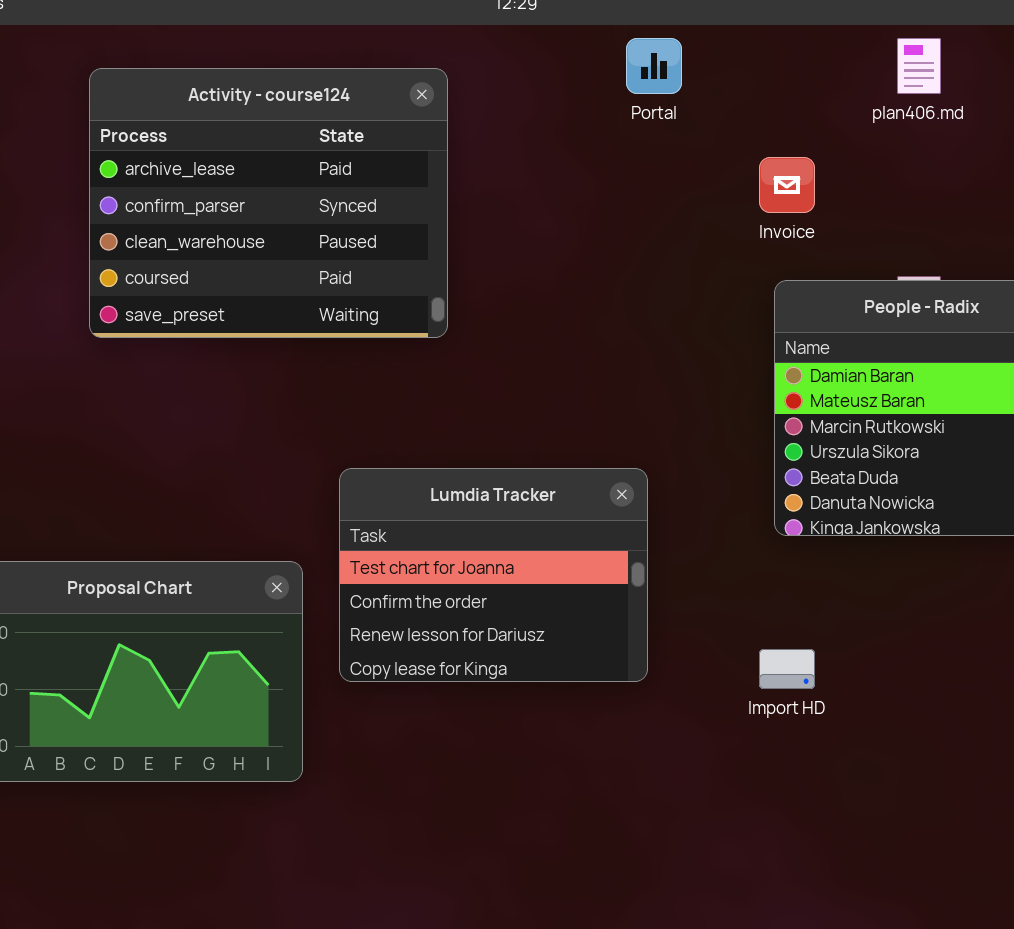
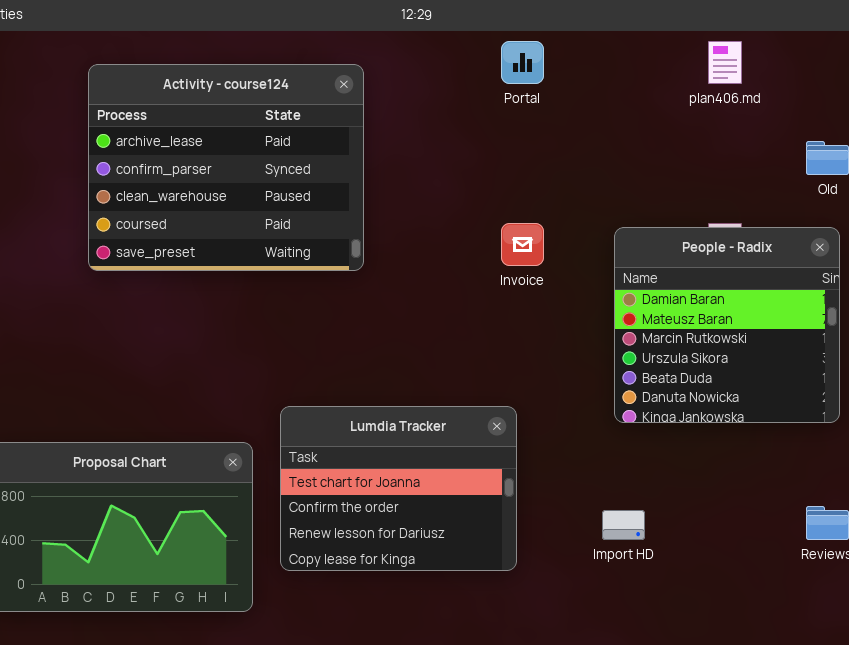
Invoice: [759,157,815,213] -> [501,223,544,266], moved
Lumdia Tracker: [339,468,648,682] -> [280,406,517,571], moved

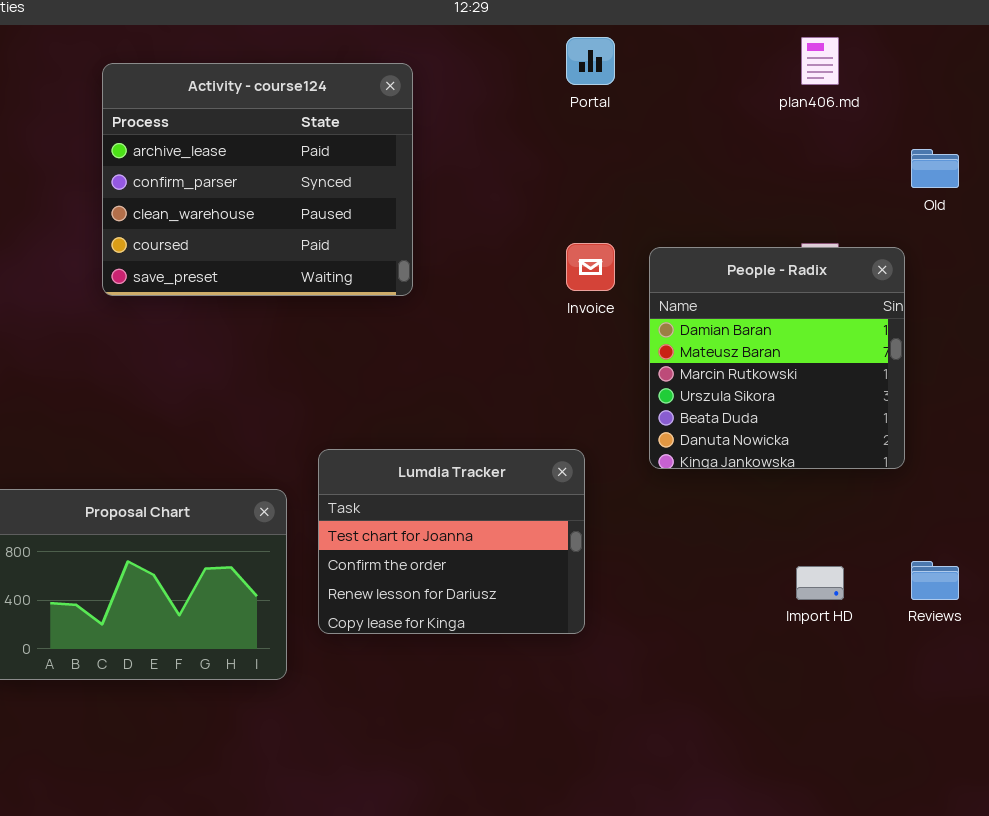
People - Radix: [614,227,840,423] -> [649,247,905,469], moved
Import HD: [602,510,645,540] -> [796,566,844,600], moved

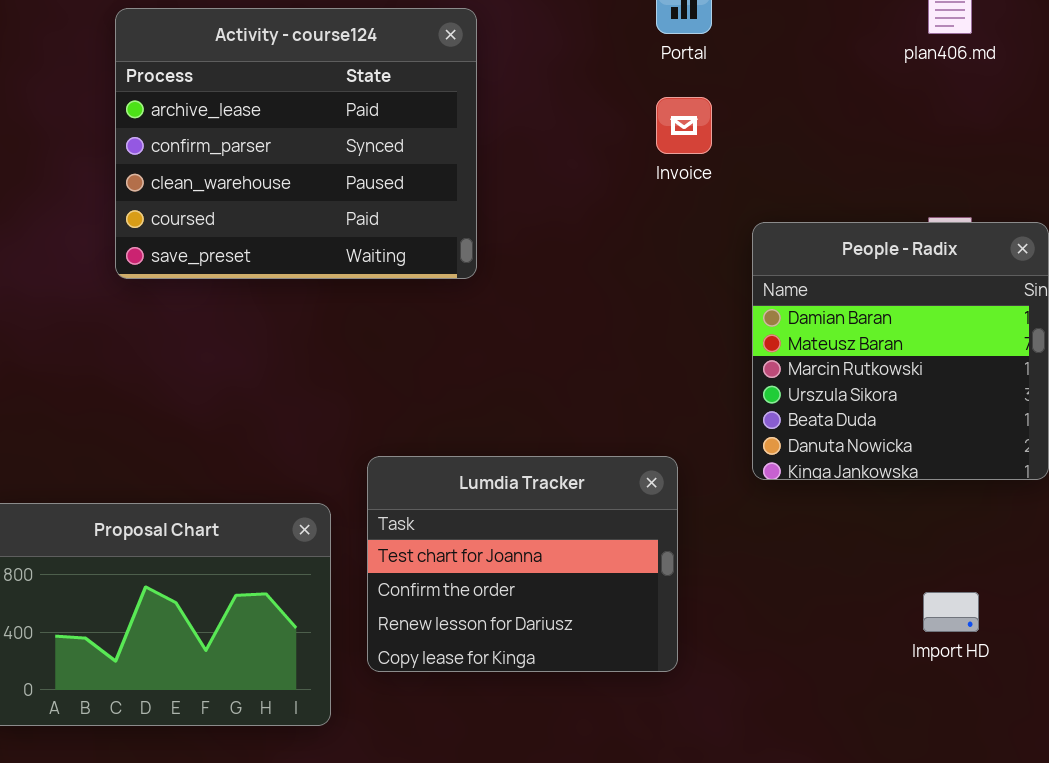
Invoice: [566,243,615,291] -> [656,97,712,154], moved

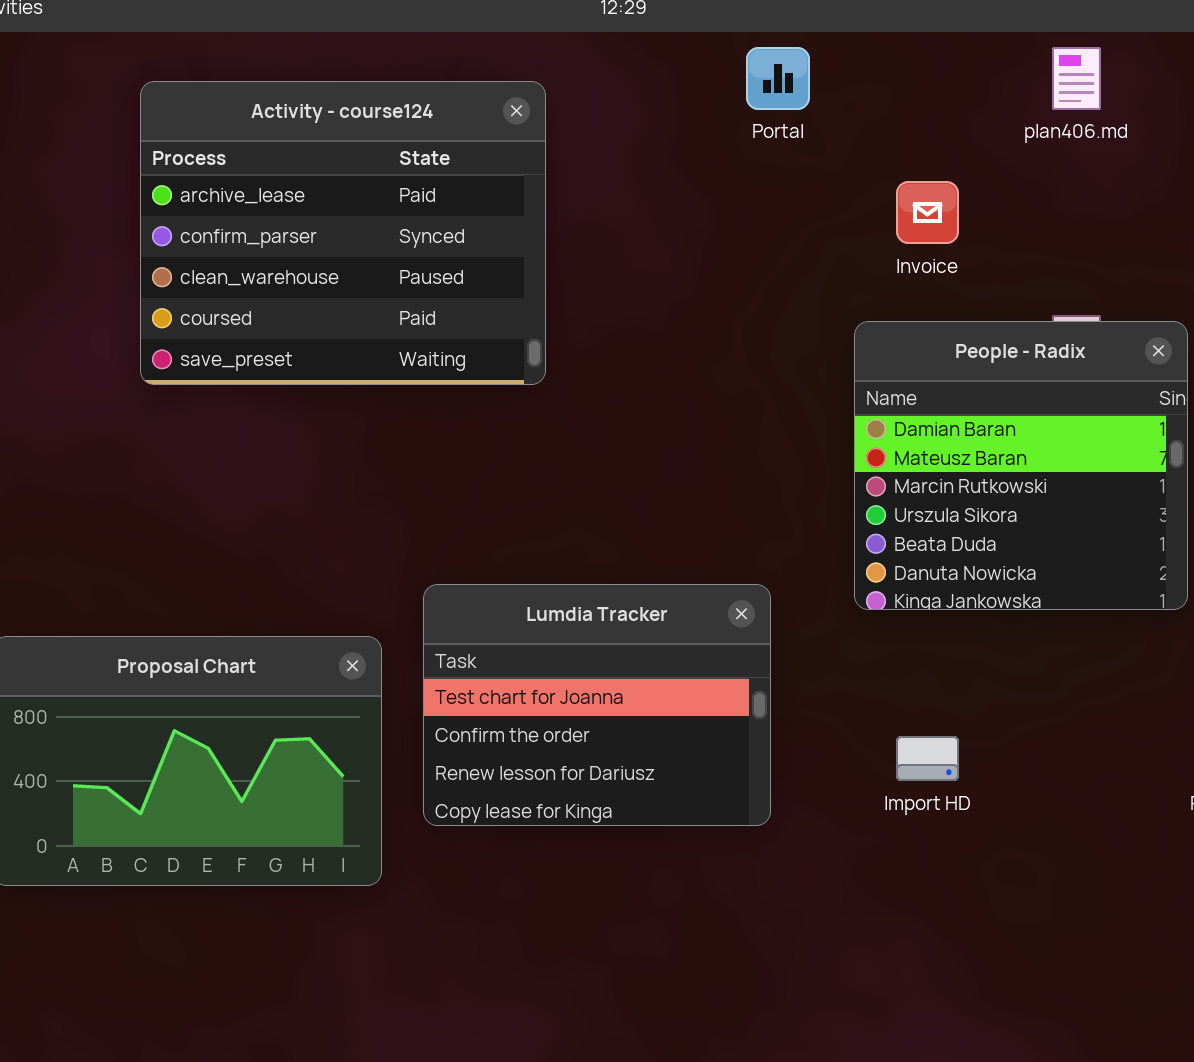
Invoice: [656,97,712,154] -> [896,181,959,244], moved
Import HD: [923,592,979,632] -> [896,736,959,781], moved

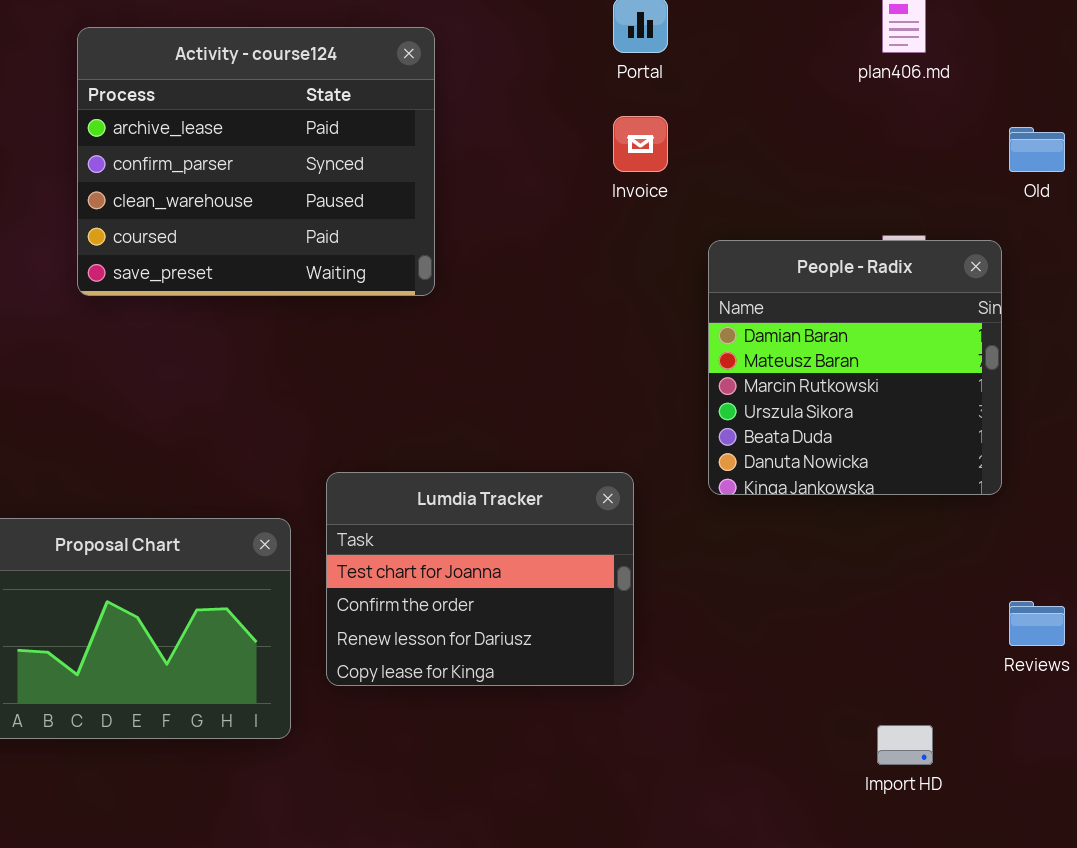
Invoice: [896,181,959,244] -> [613,116,668,172], moved
Import HD: [896,736,959,781] -> [877,725,933,765], moved

